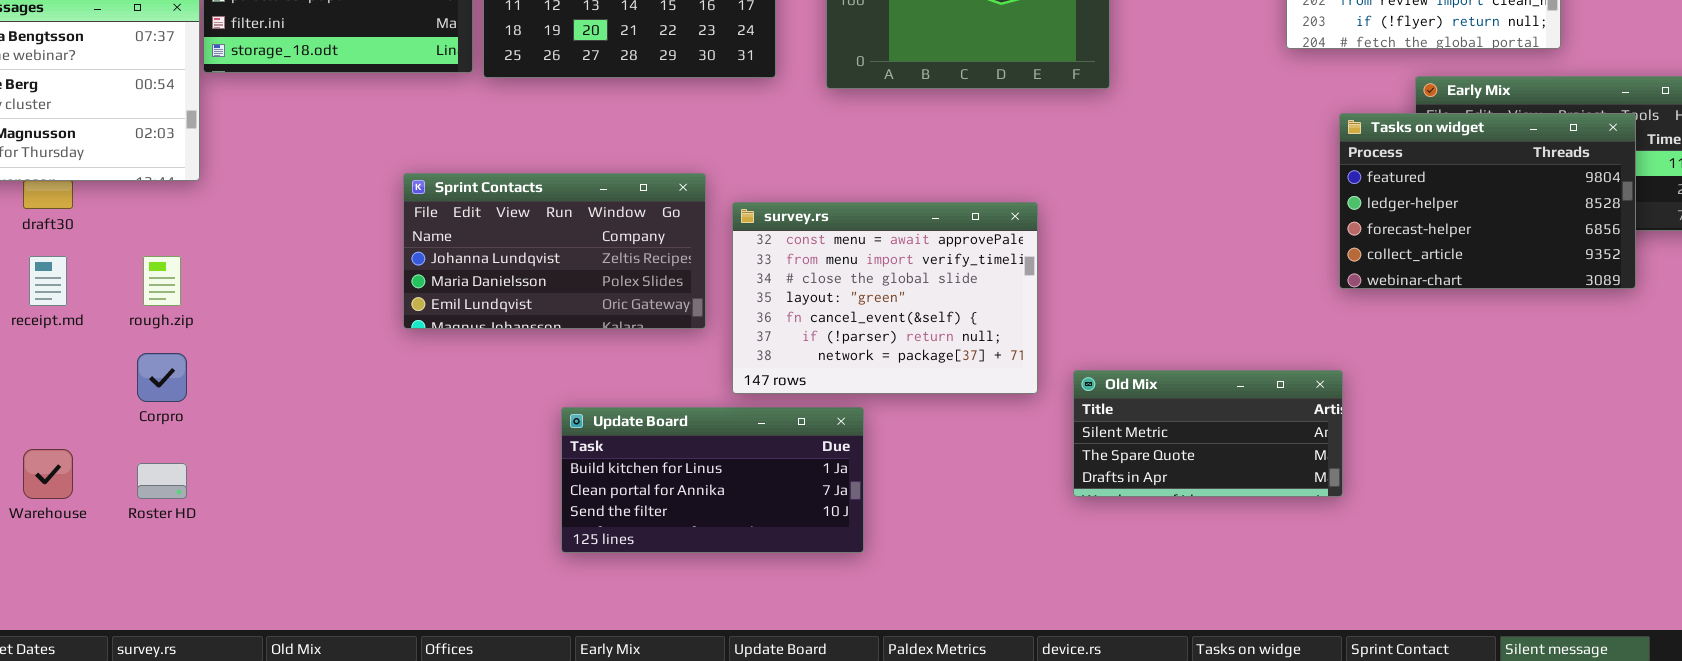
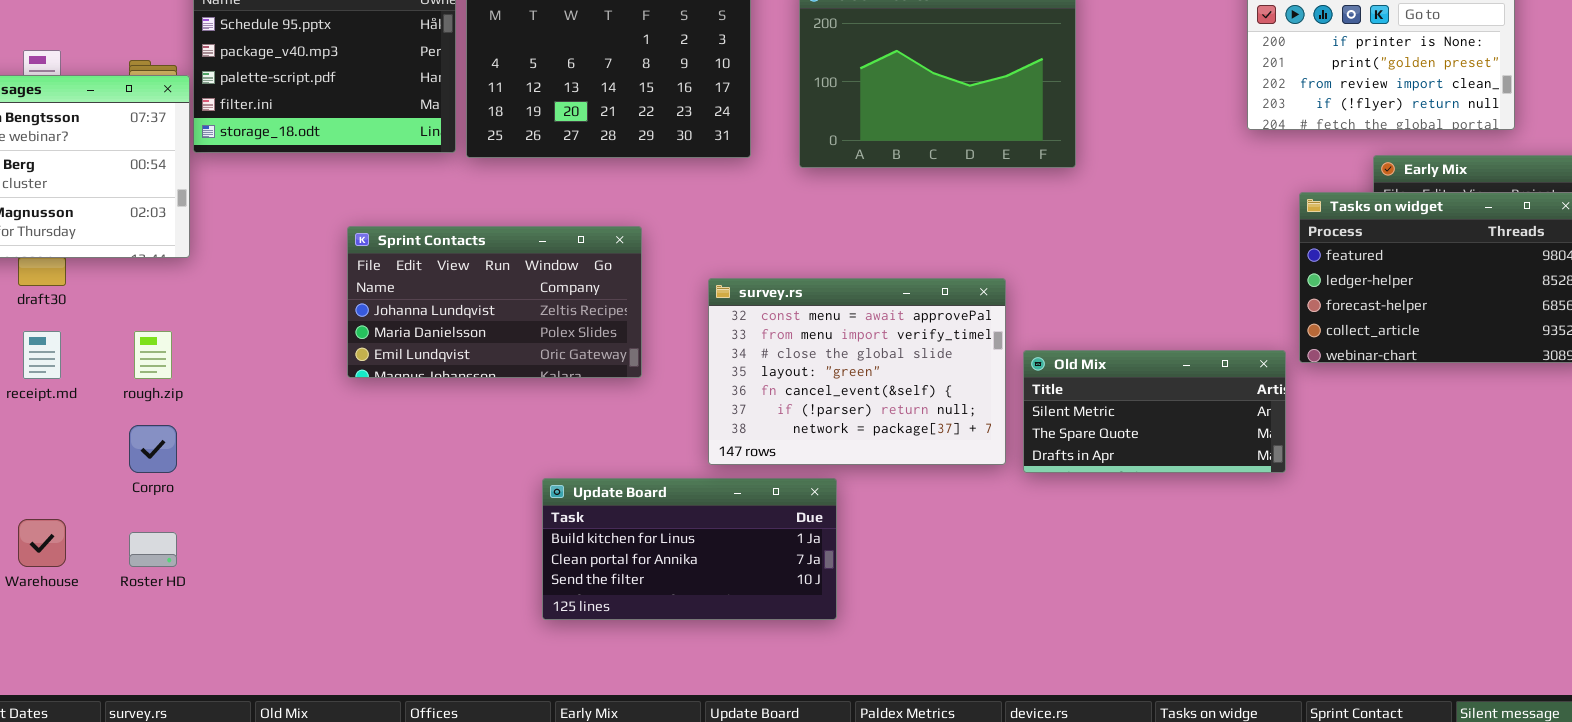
Sprint Contacts: [403,173,706,329] -> [347,226,642,378], moved
Old Mix: [1073,370,1343,497] -> [1023,350,1286,473], moved

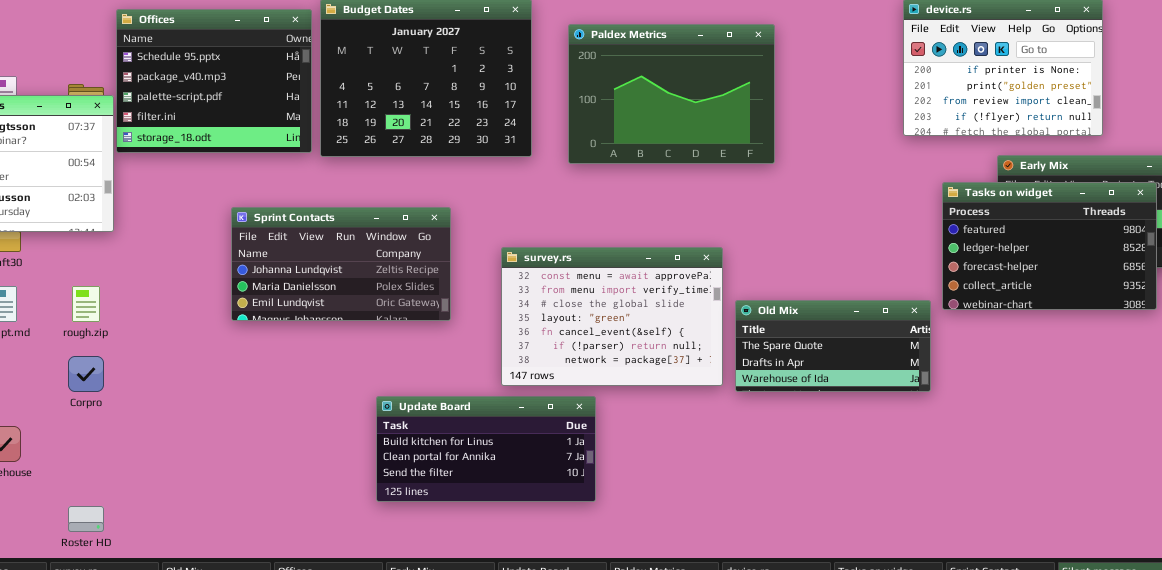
Old Mix: [1023,350,1286,473] -> [735,300,931,392], scrolled down 1 row
Roster HD: [129,532,177,567] -> [68,506,104,532], moved

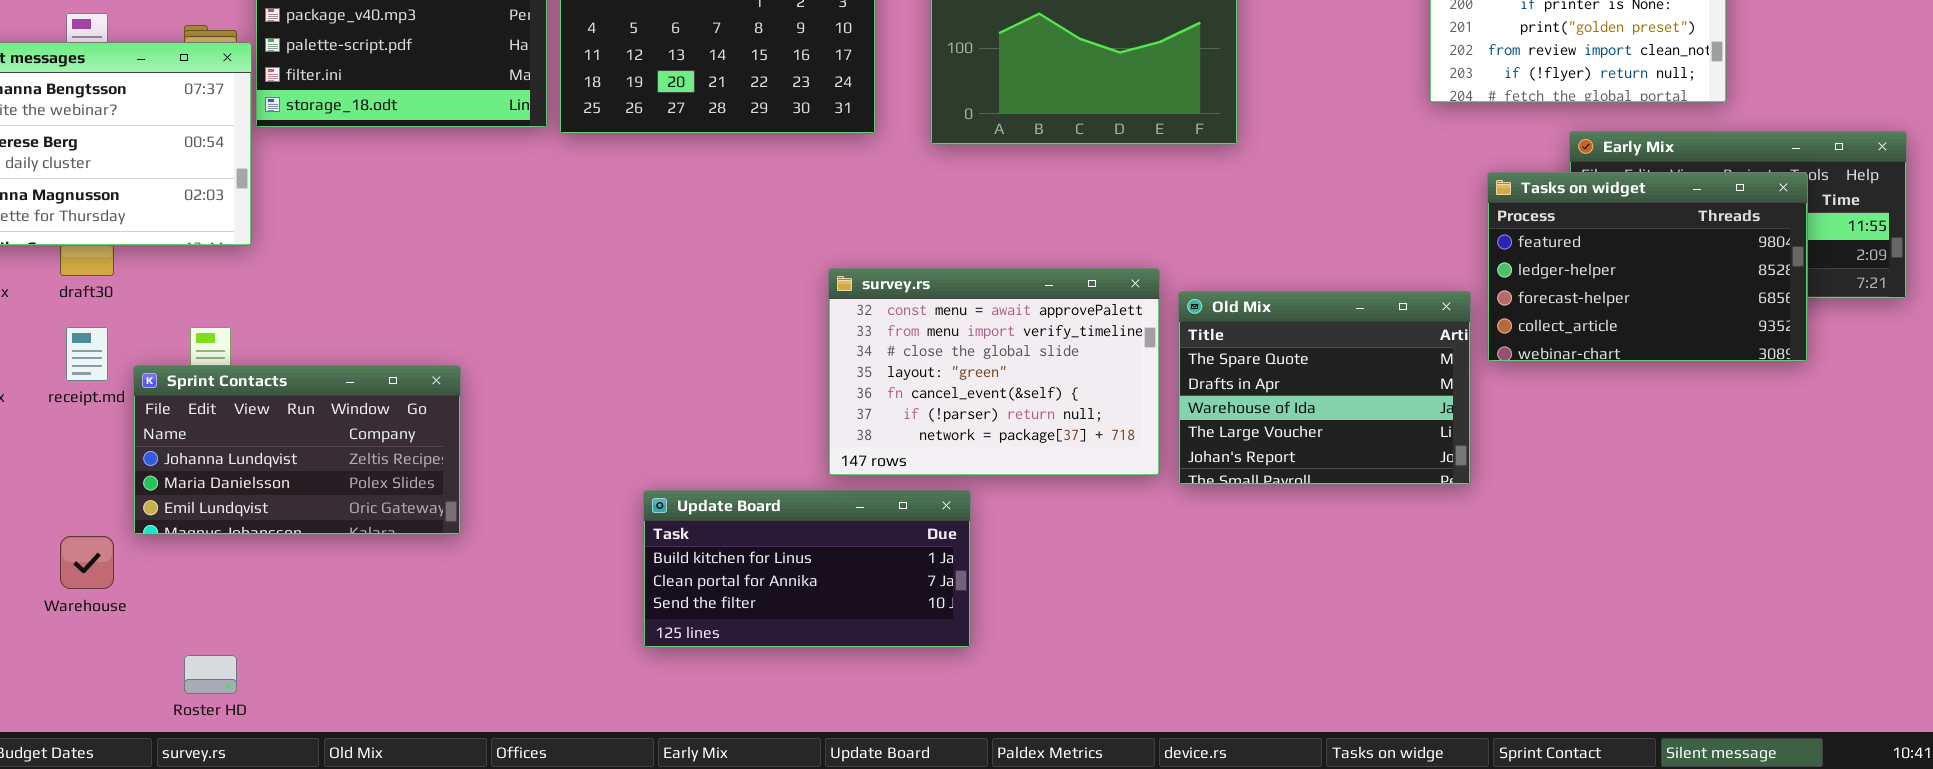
Sprint Contacts: [231,207,451,321] -> [133,365,461,535], moved
Old Mix: [735,300,931,392] -> [1178,291,1471,485], resized

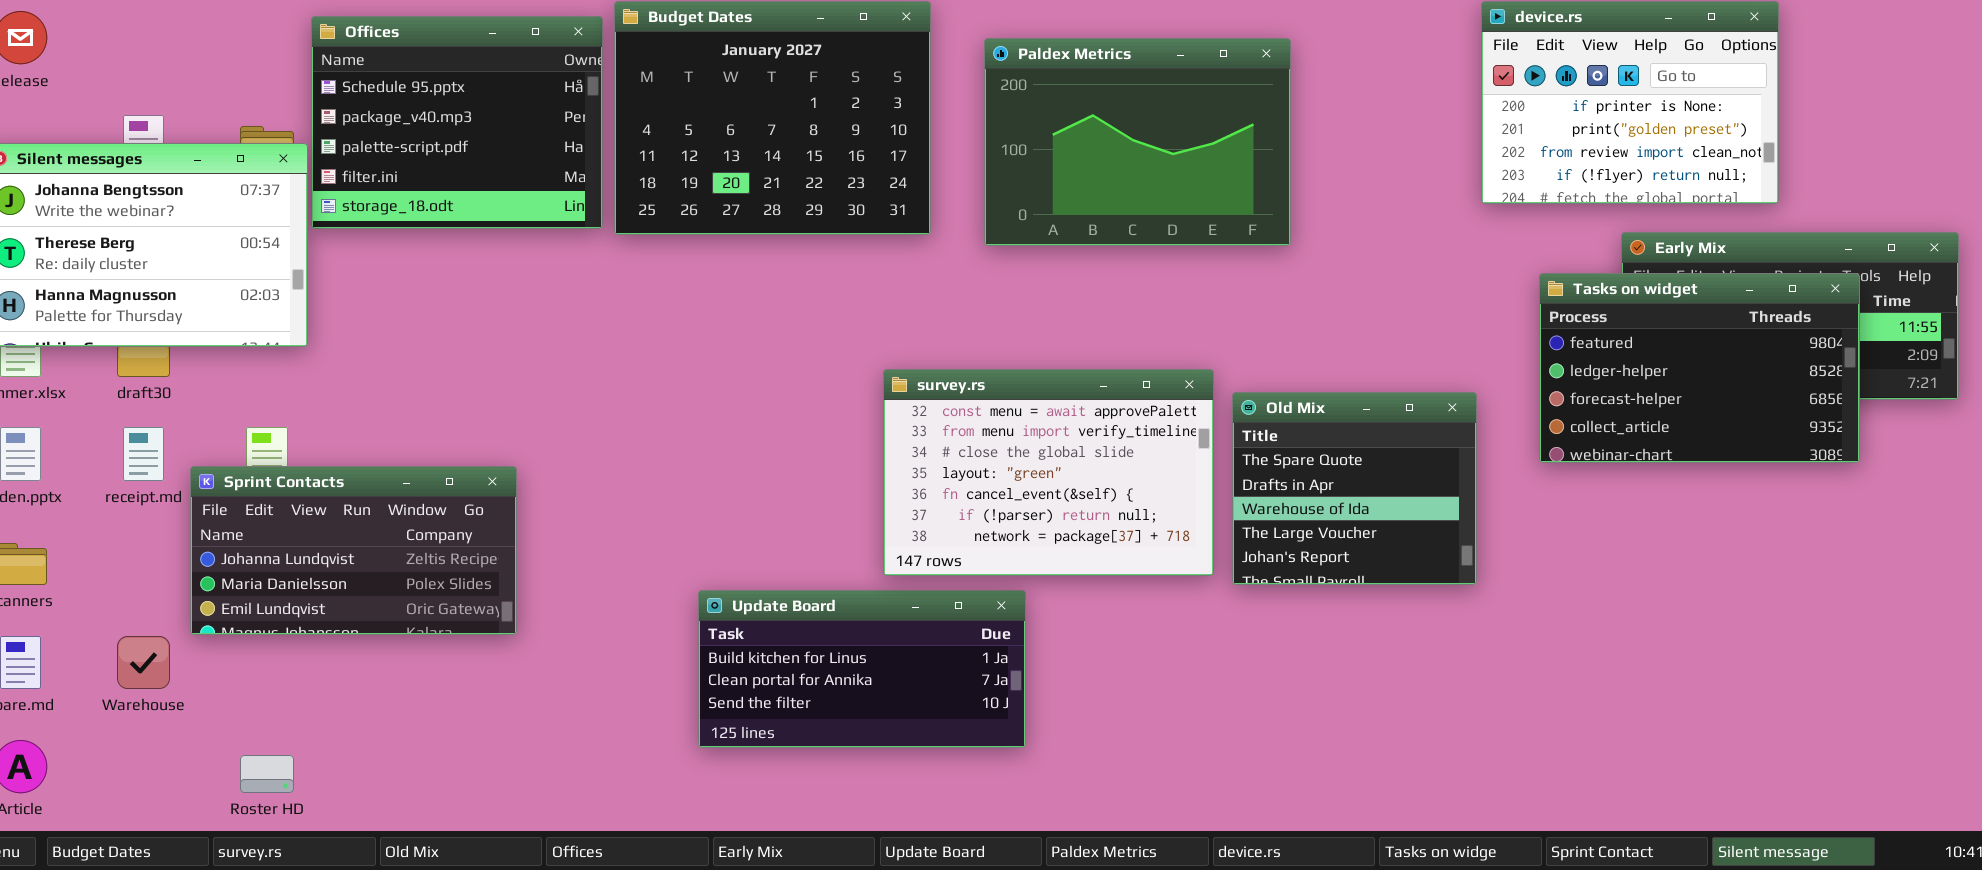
Old Mix: [1178,291,1471,485] -> [1232,392,1477,585], resized

